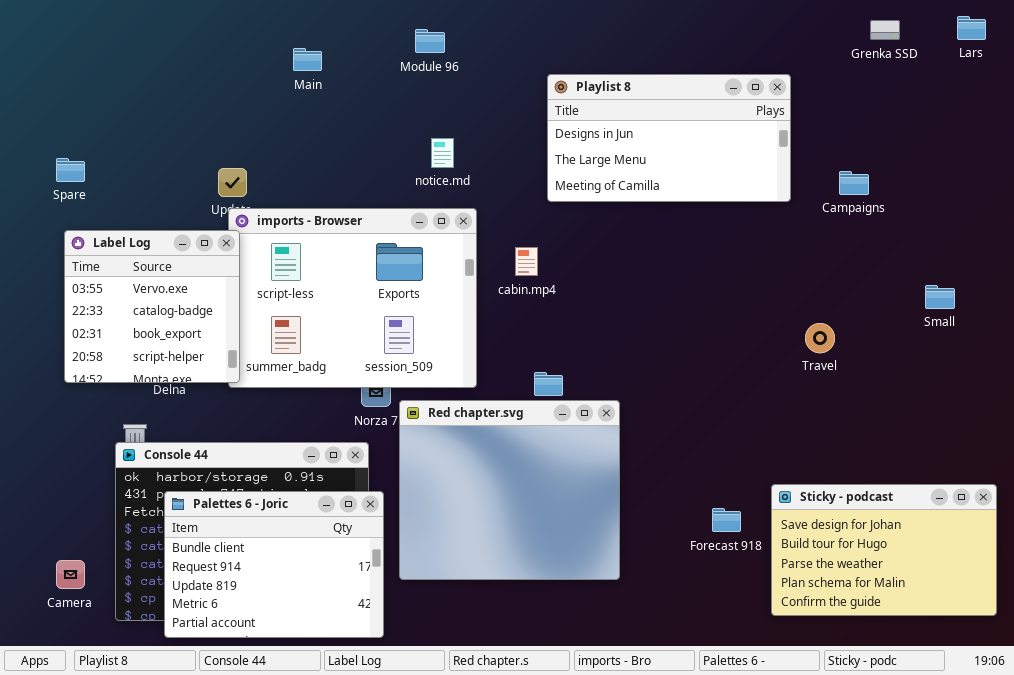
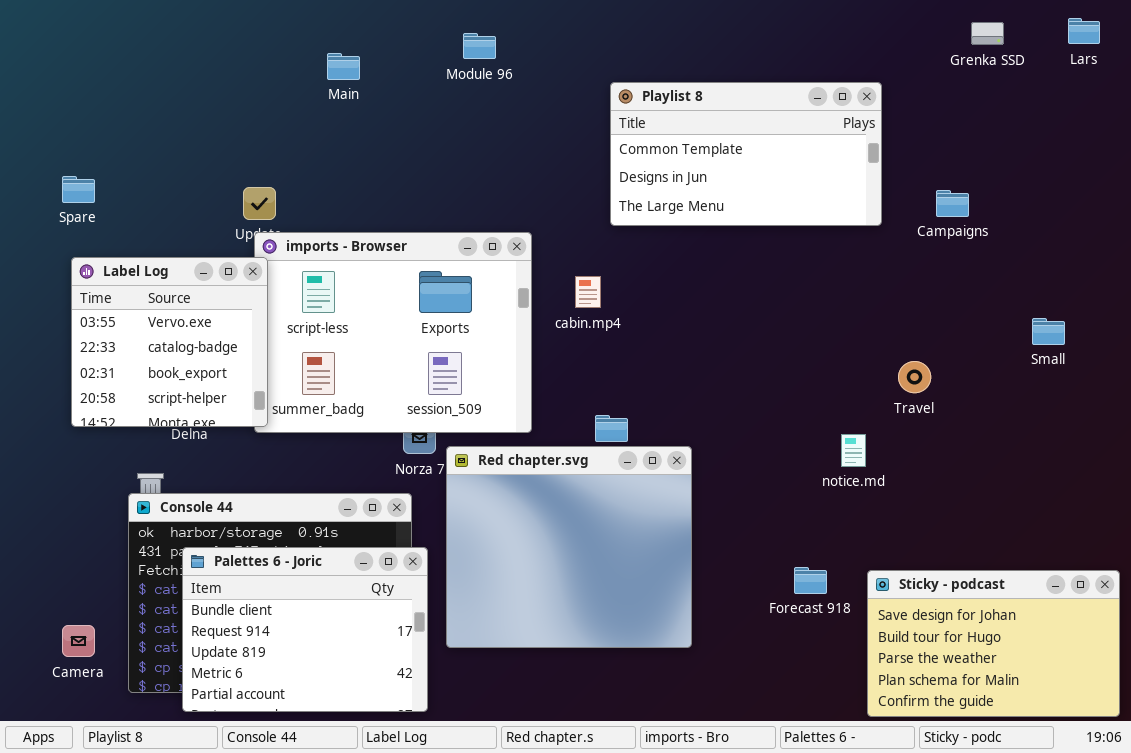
Playlist 8: [547,74,791,202] -> [610,82,882,226], scrolled up 1 row
notice.md: [431,138,454,168] -> [841,434,866,467], moved
Sticky - podcast: [771,484,997,616] -> [867,570,1120,717], moved

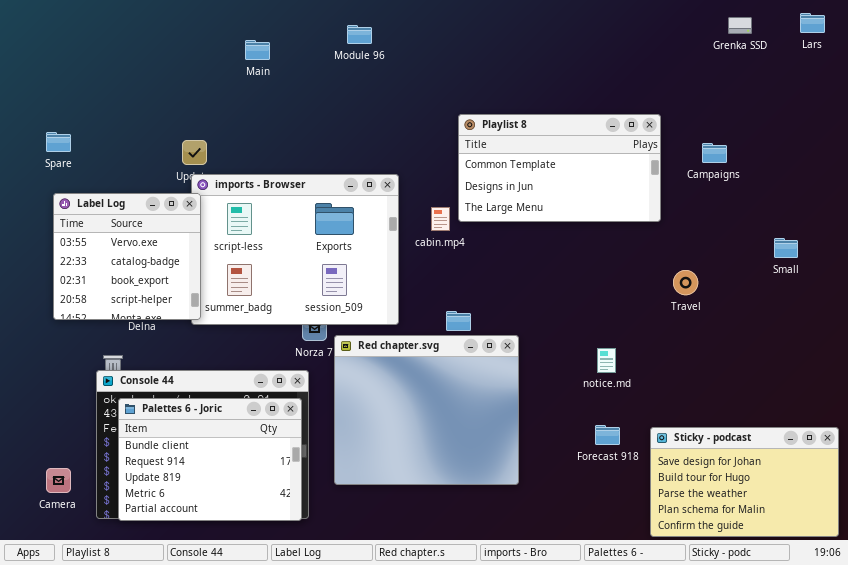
Playlist 8: [610,82,882,226] -> [458,114,661,222], moved
notice.md: [841,434,866,467] -> [597,348,616,373], moved
Palettes 6 - Joric: [182,547,428,712] -> [118,398,302,521], moved

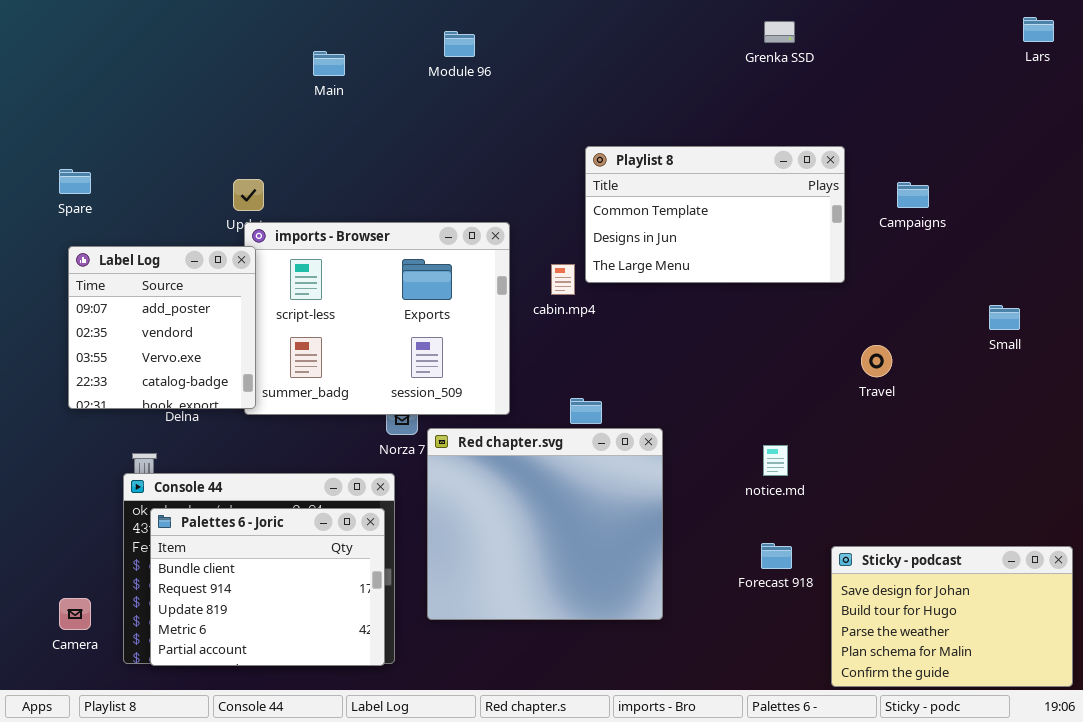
Grenka SSD: [728,17,752,34] -> [764,21,795,43], moved
Label Log: [53,193,201,320] -> [68,246,256,409], scrolled up 2 rows

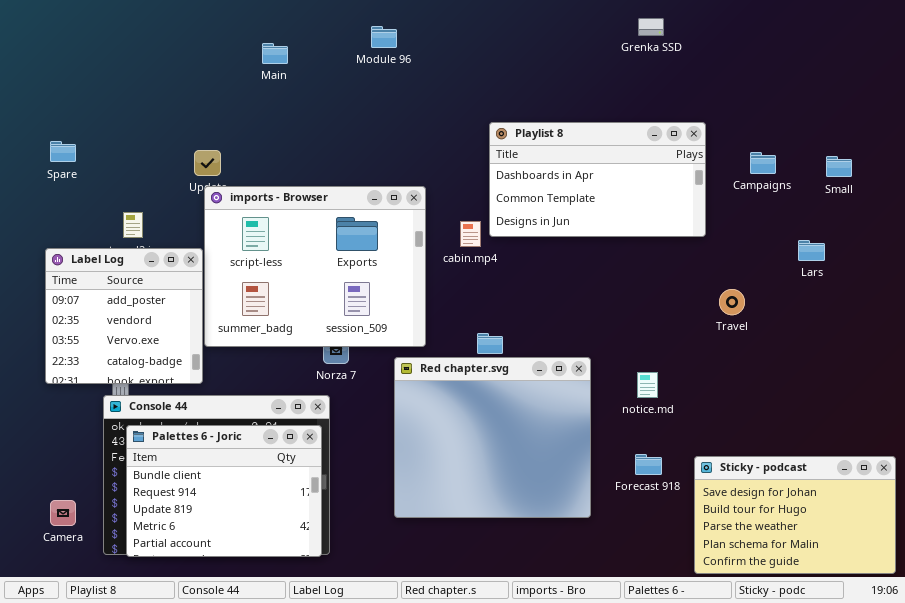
Lars: [1023,17,1054,42] -> [798,240,825,261], moved
Playlist 8: [585,146,845,283] -> [489,122,706,237], scrolled up 1 row
Label Log: [68,246,256,409] -> [45,248,203,384], moved
Small: [989,305,1020,330] -> [826,156,852,177], moved
Red chapter.svg: [427,428,663,620] -> [394,357,591,518], moved

